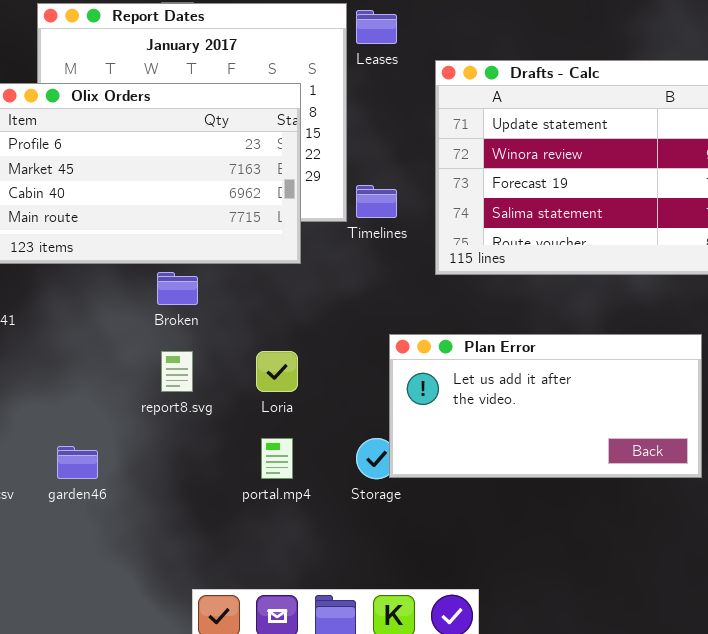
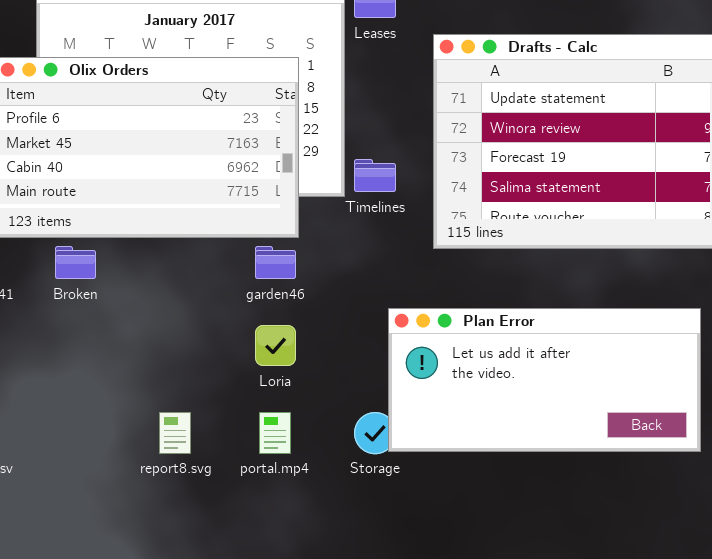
Broken: [157,272,198,305] -> [55,246,96,279], moved
report8.svg: [161,351,193,392] -> [159,412,191,454], moved
garden46: [57,446,98,479] -> [255,246,296,279], moved

